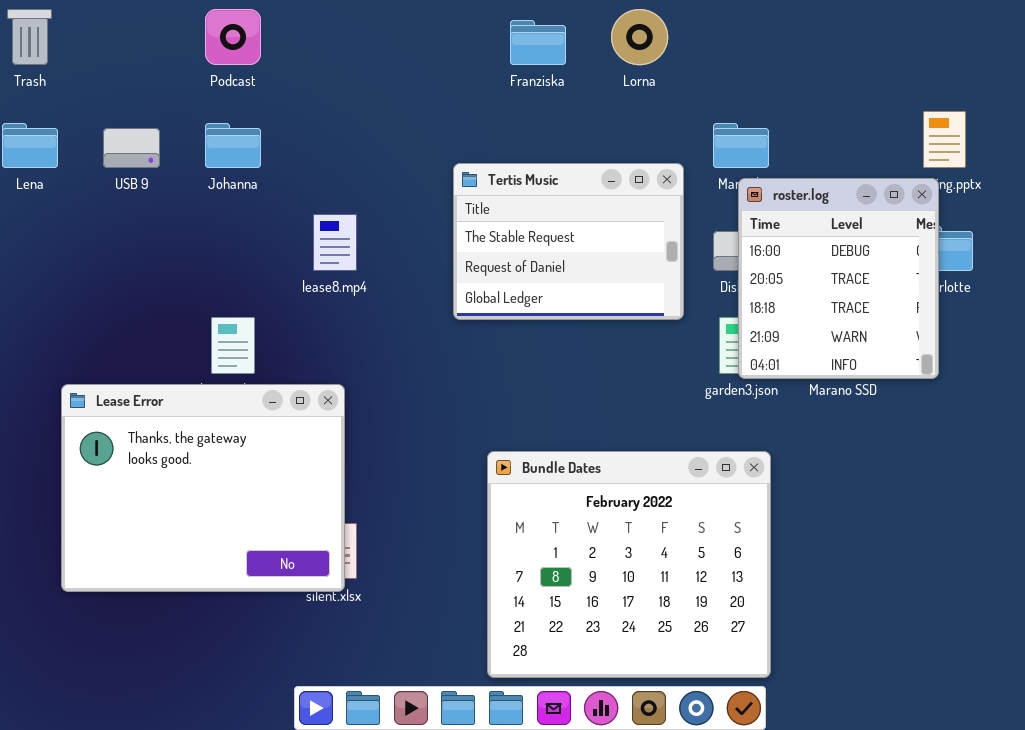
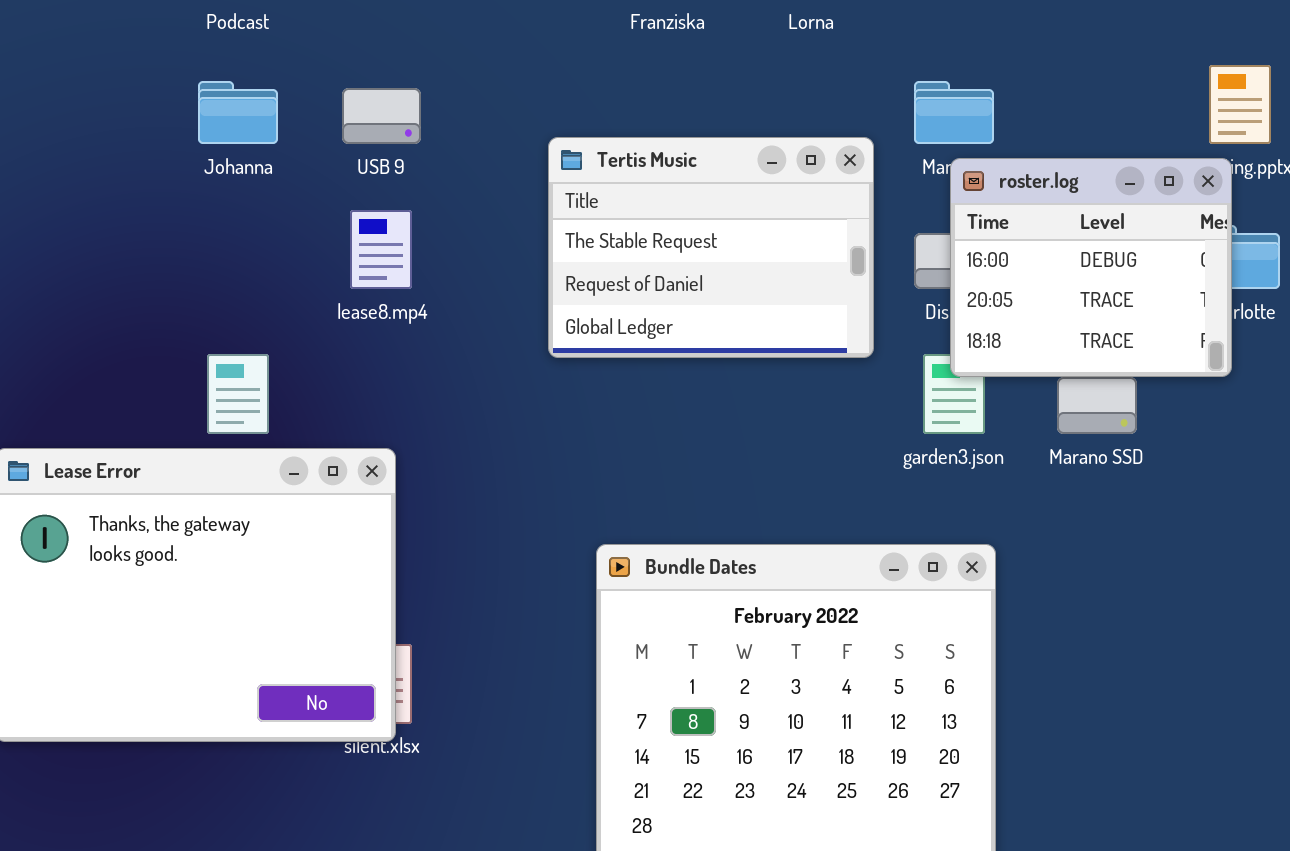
USB 9: [103,128,160,168] -> [342,88,421,144], moved
roster.log: [738,178,939,379] -> [950,158,1232,377], resized

